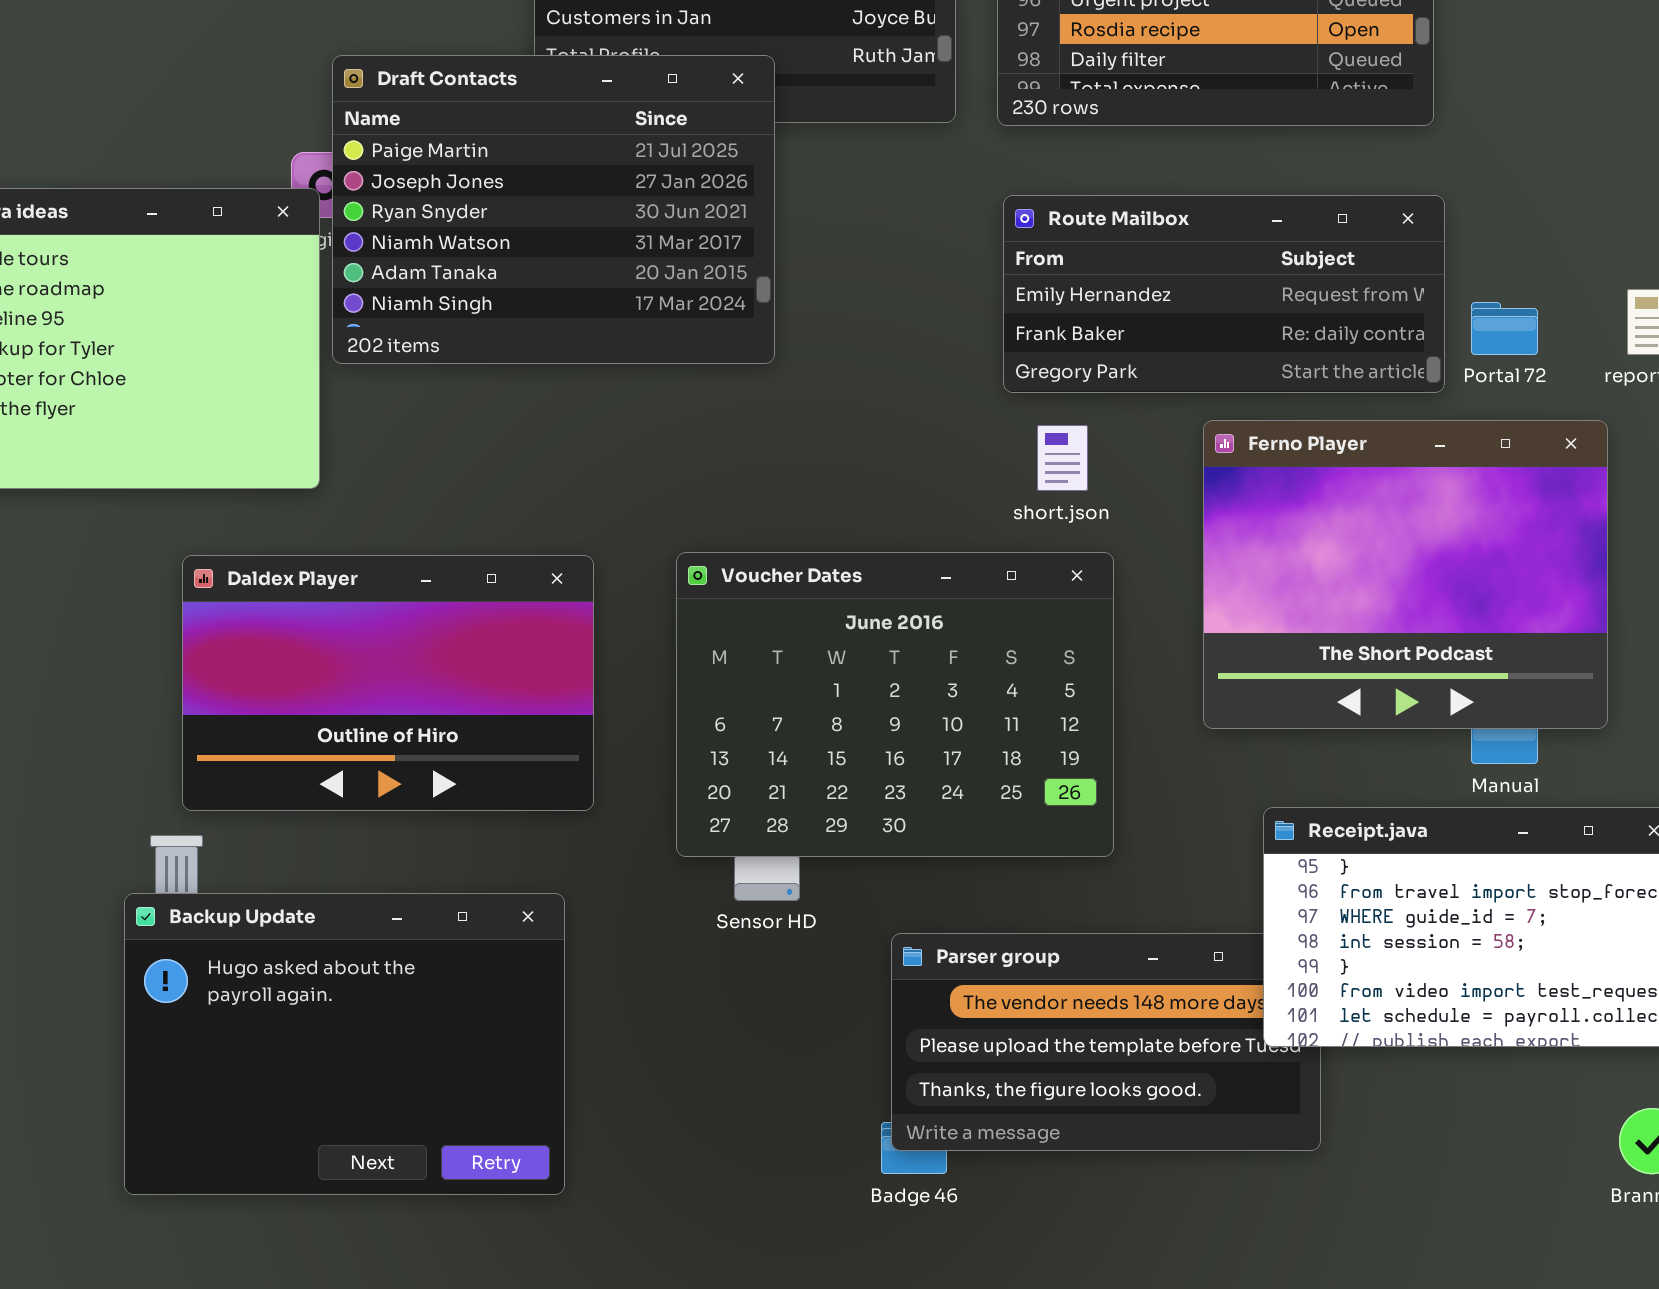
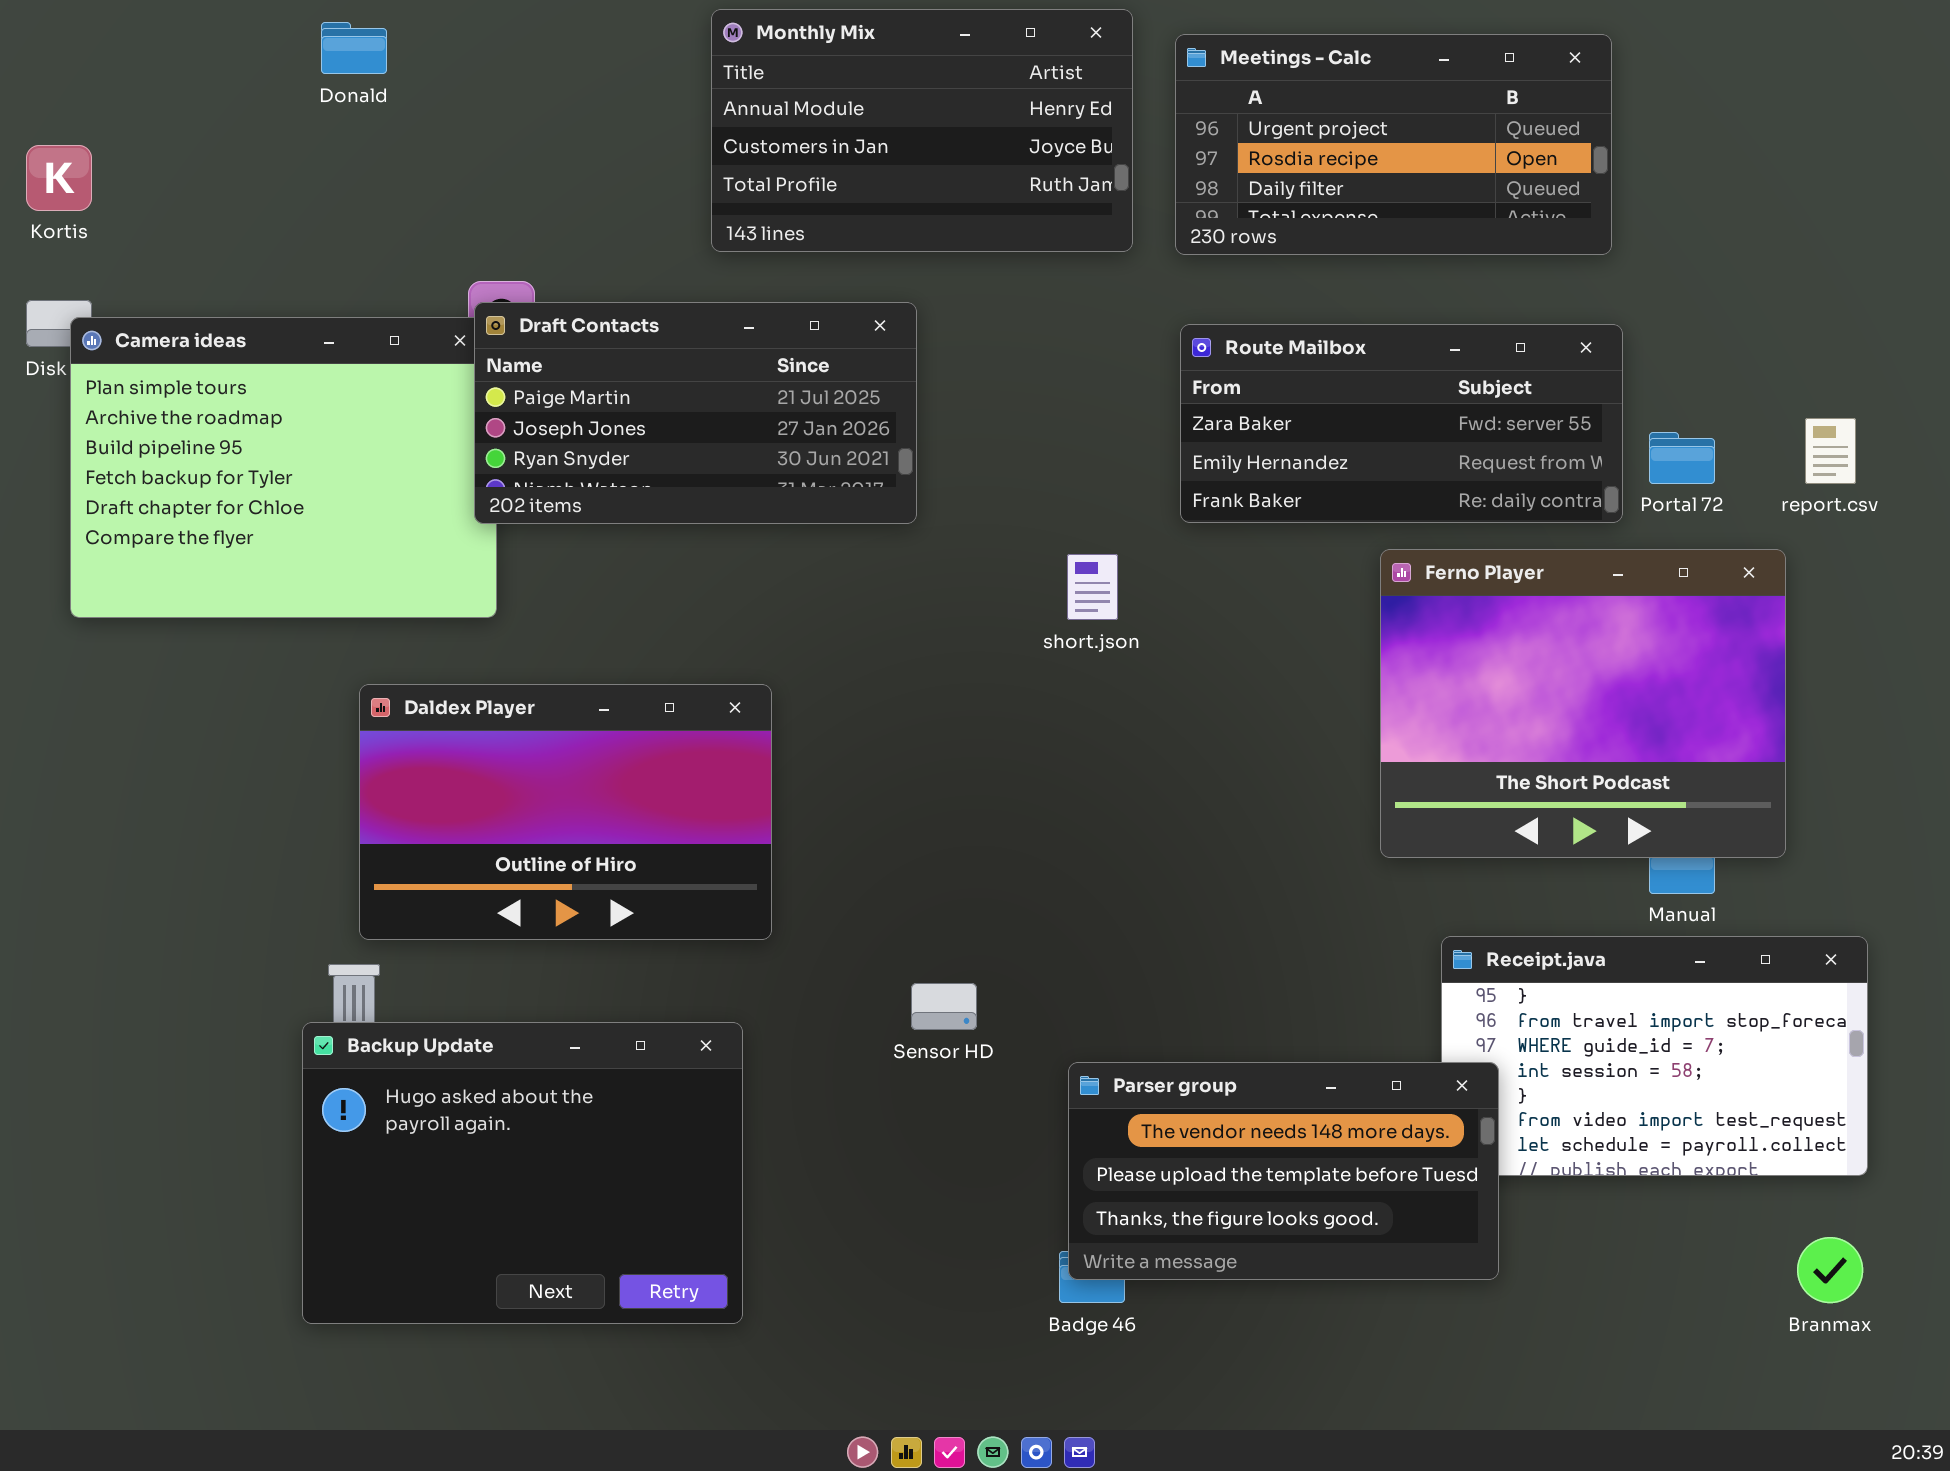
Draft Contacts: [332,55,775,364] -> [474,302,917,524], moved, resized
Route Mailbox: [1003,195,1445,393] -> [1180,324,1623,523], scrolled up 1 row
short.json: [1037,425,1088,491] -> [1067,554,1118,620], moved
Voucher Dates: [676,552,1114,857] -> none, closed
Parser group: [891,933,1321,1151] -> [1068,1062,1499,1280], raised

